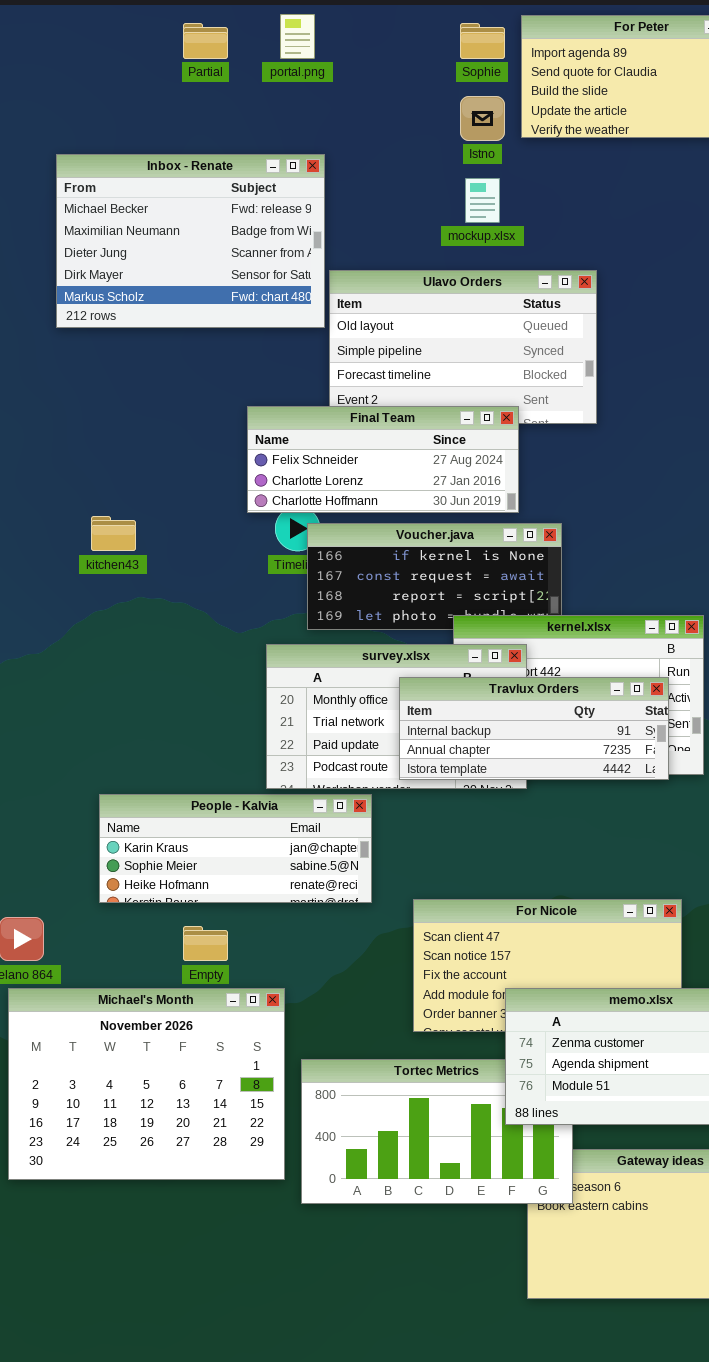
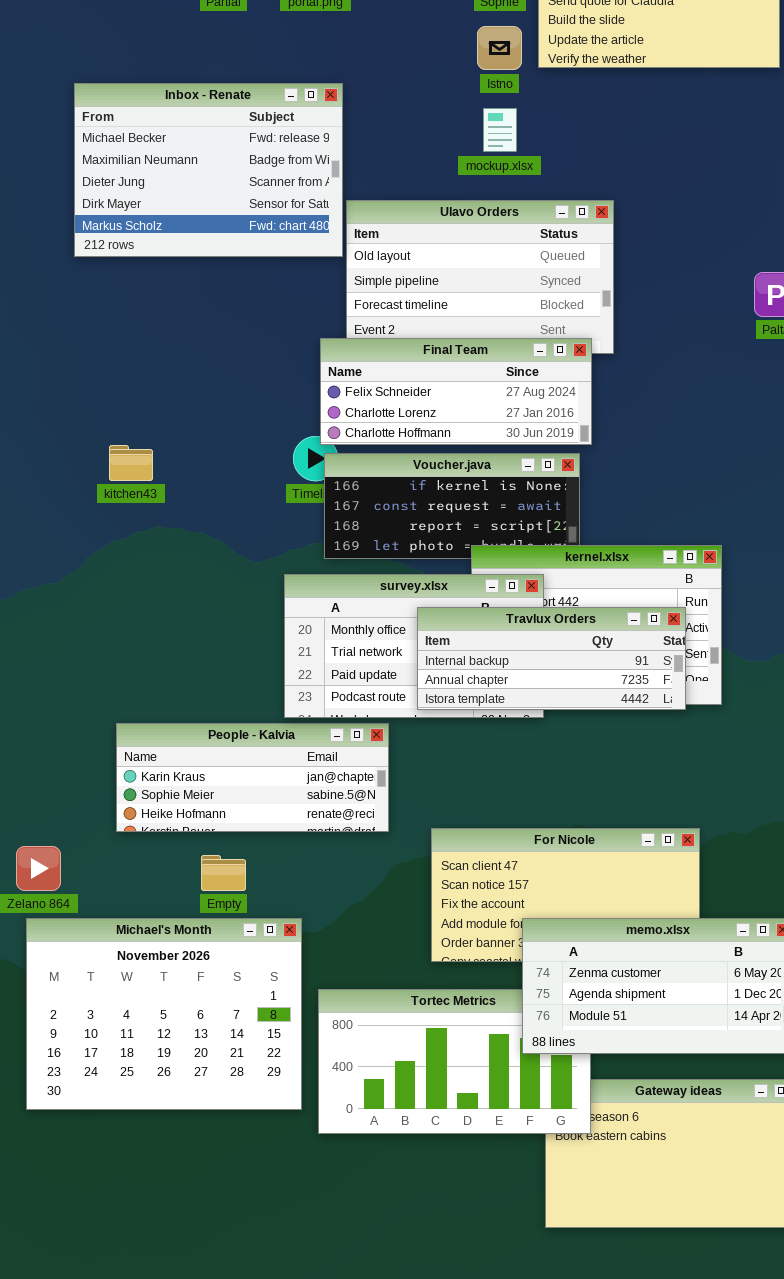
Final Team: [247,406,519,513] -> [320,338,592,445], moved

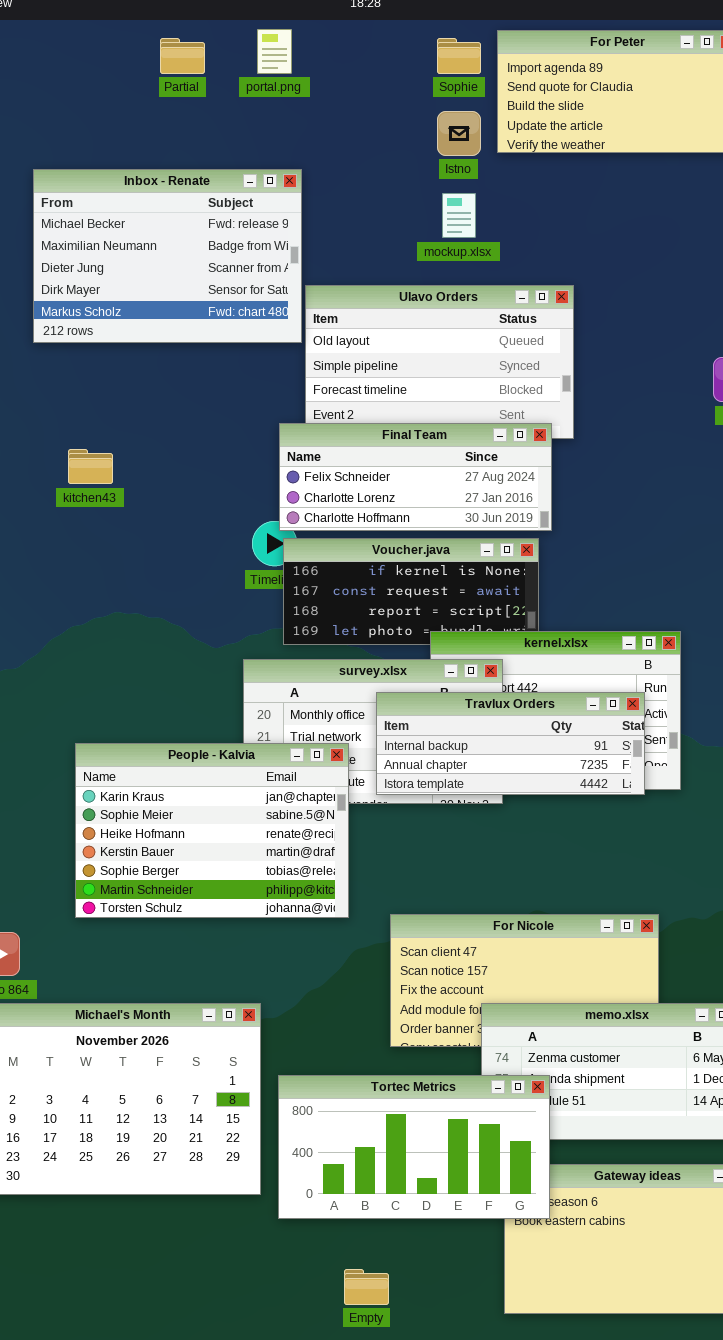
kitchen43: [109,445,153,481] -> [68,449,113,484], moved
People - Kalvia: [116,723,389,832] -> [75,743,349,918], resized
Empty: [201,855,246,891] -> [344,1269,389,1305], moved
Tortec Metrics: [318,989,591,1134] -> [278,1075,550,1219], raised

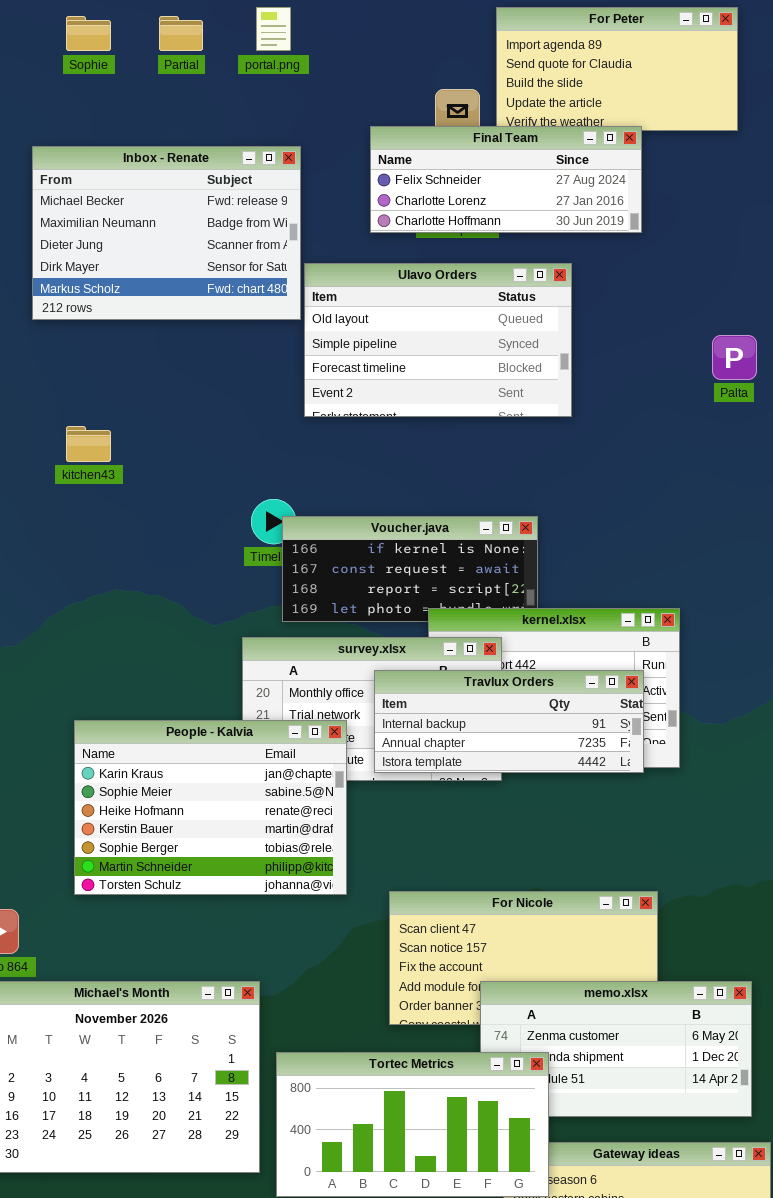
Sophie: [437,38,481,74] -> [66,16,111,51], moved
Final Team: [279,423,552,531] -> [370,126,642,233], moved

